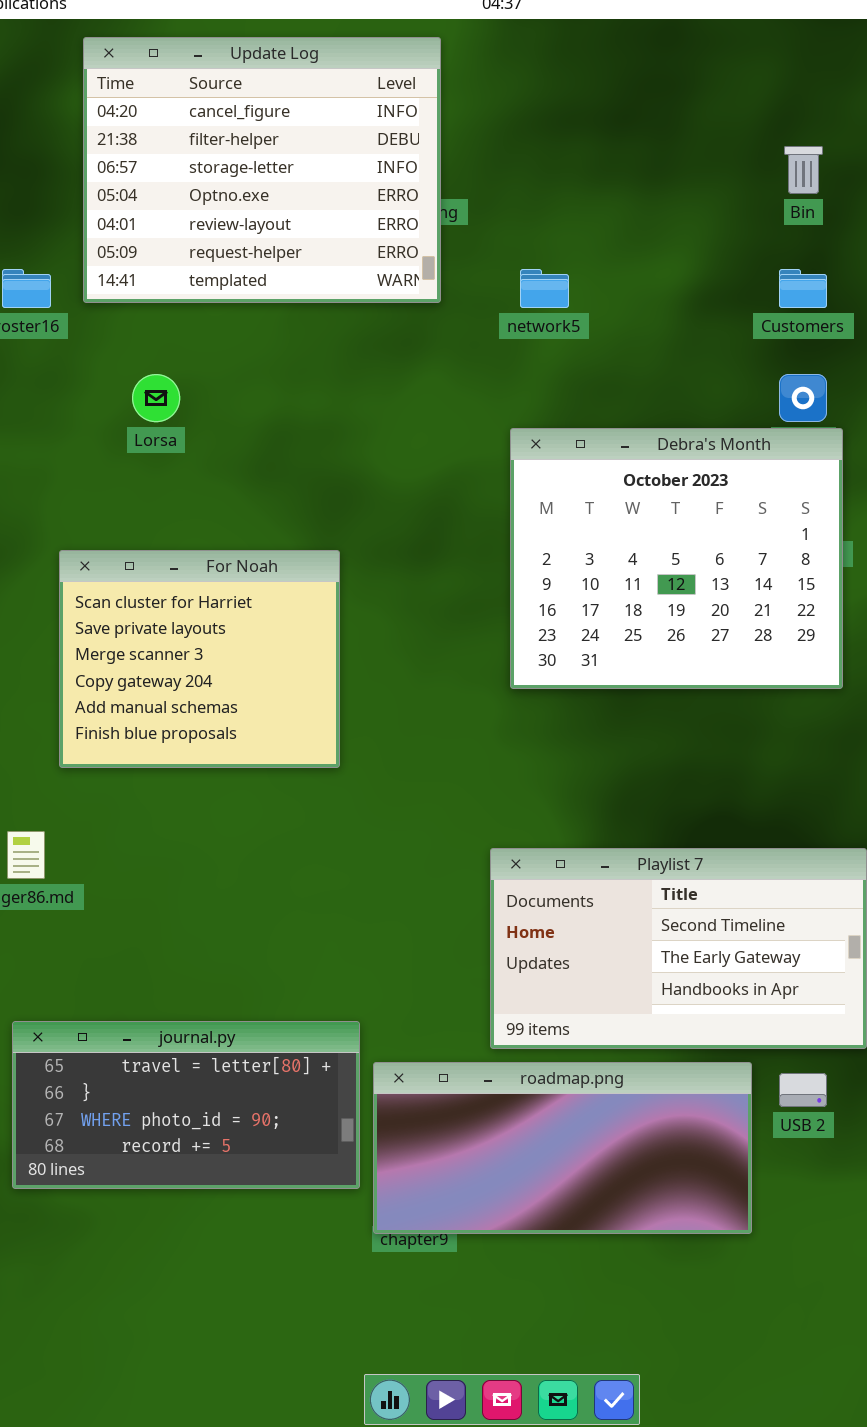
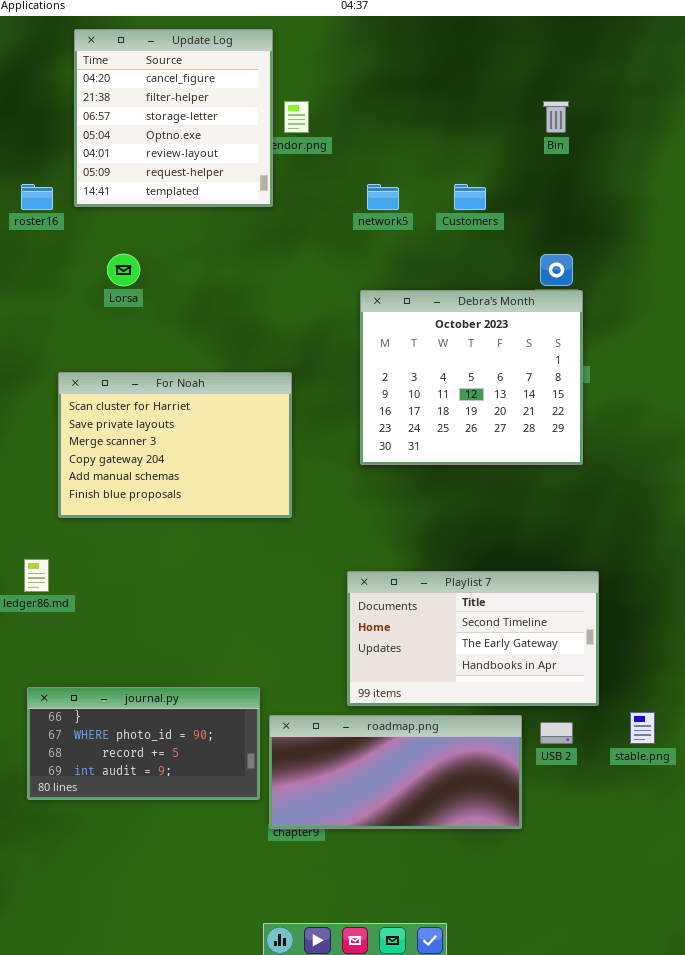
Update Log: [83,37,441,303] -> [74,29,273,207], resized
Customers: [779,269,827,308] -> [454,184,486,210], moved
For Noah: [59,550,340,768] -> [58,372,292,518], resized
journal.py: [12,1021,360,1189] -> [27,687,260,800], scrolled down 1 row

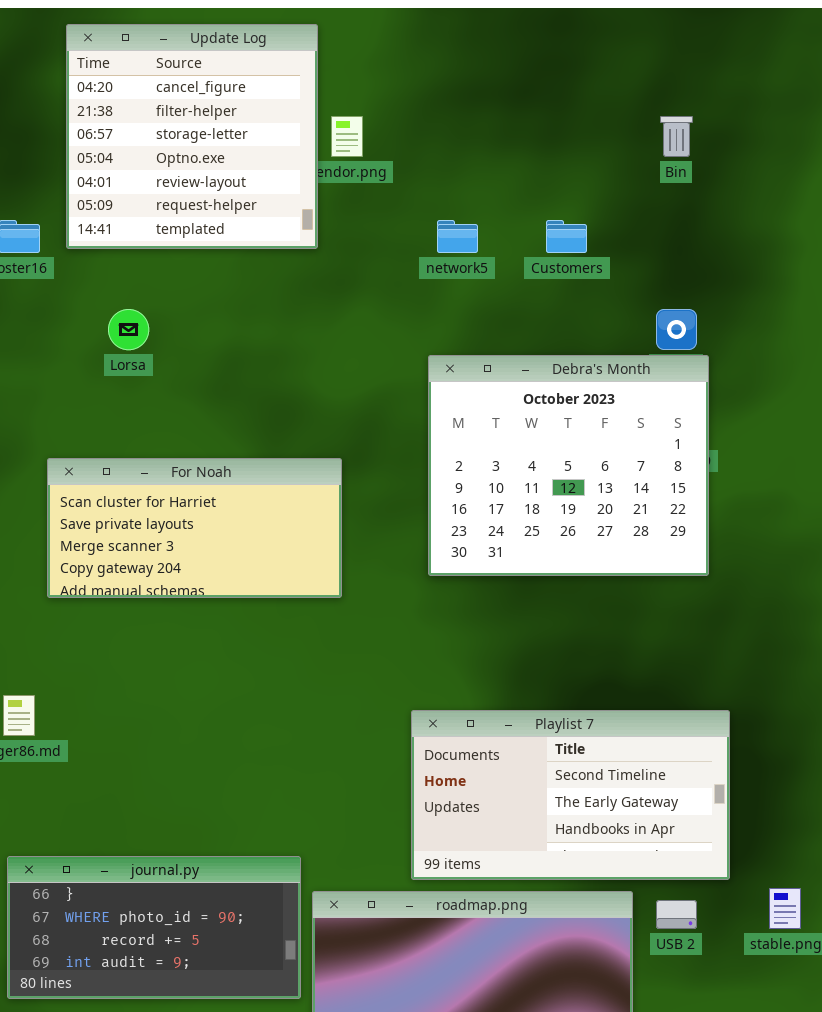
For Noah: [58,372,292,518] -> [47,458,342,598], resized

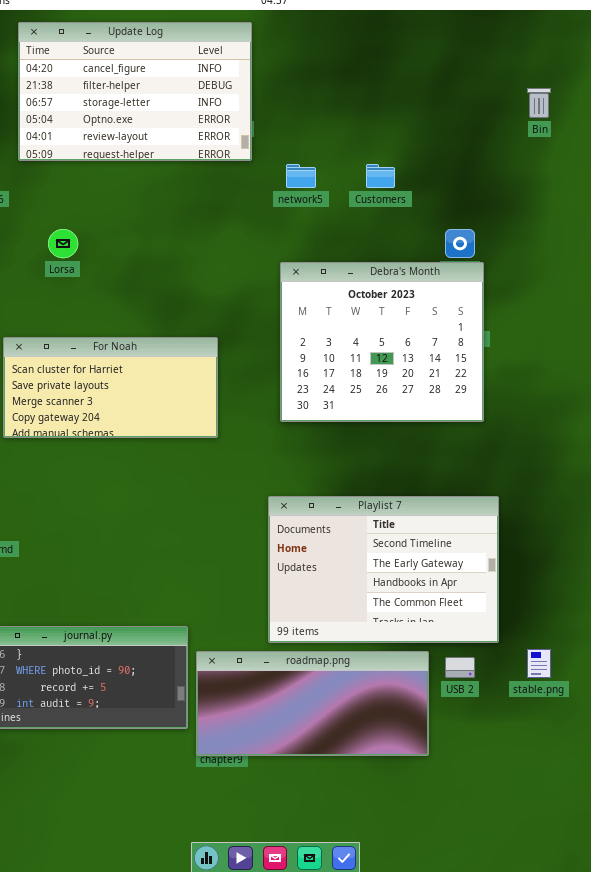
Update Log: [66,24,318,249] -> [18,22,252,161], resized
Bin: [660,116,693,157] -> [527,88,551,118], moved
Playlist 7: [411,710,730,880] -> [268,496,499,643], resized

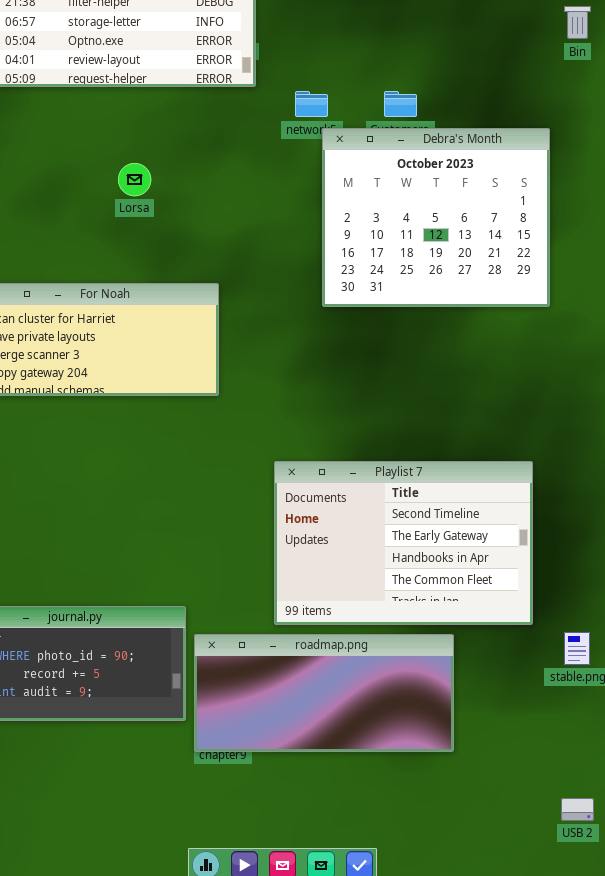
Lorsa: [48,229,78,258] -> [118,163,151,196], moved
Debra's Month: [280,262,484,422] -> [322,128,550,307], moved
USB 2: [445,657,475,678] -> [561,798,594,821], moved

